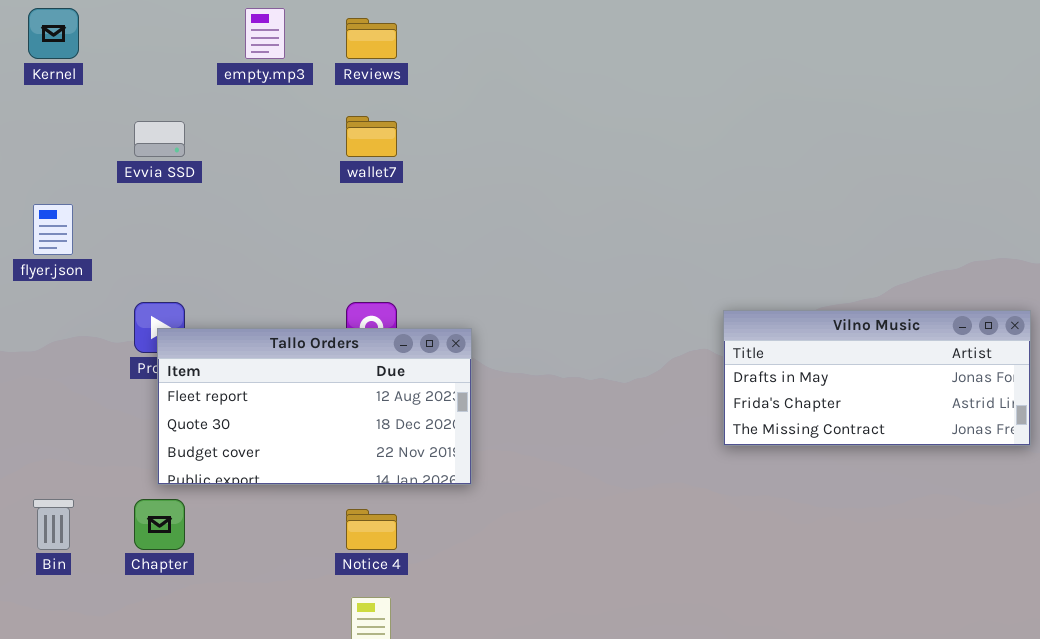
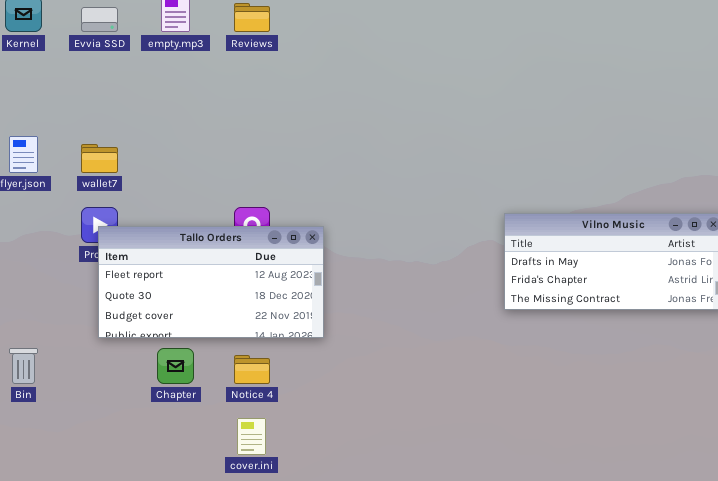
wallet7: [346,116,397,157] -> [81,144,118,173], moved
Evvia SSD: [134,121,185,157] -> [81,7,118,32], moved
Chapter: [134,499,185,550] -> [157,348,194,384], moved

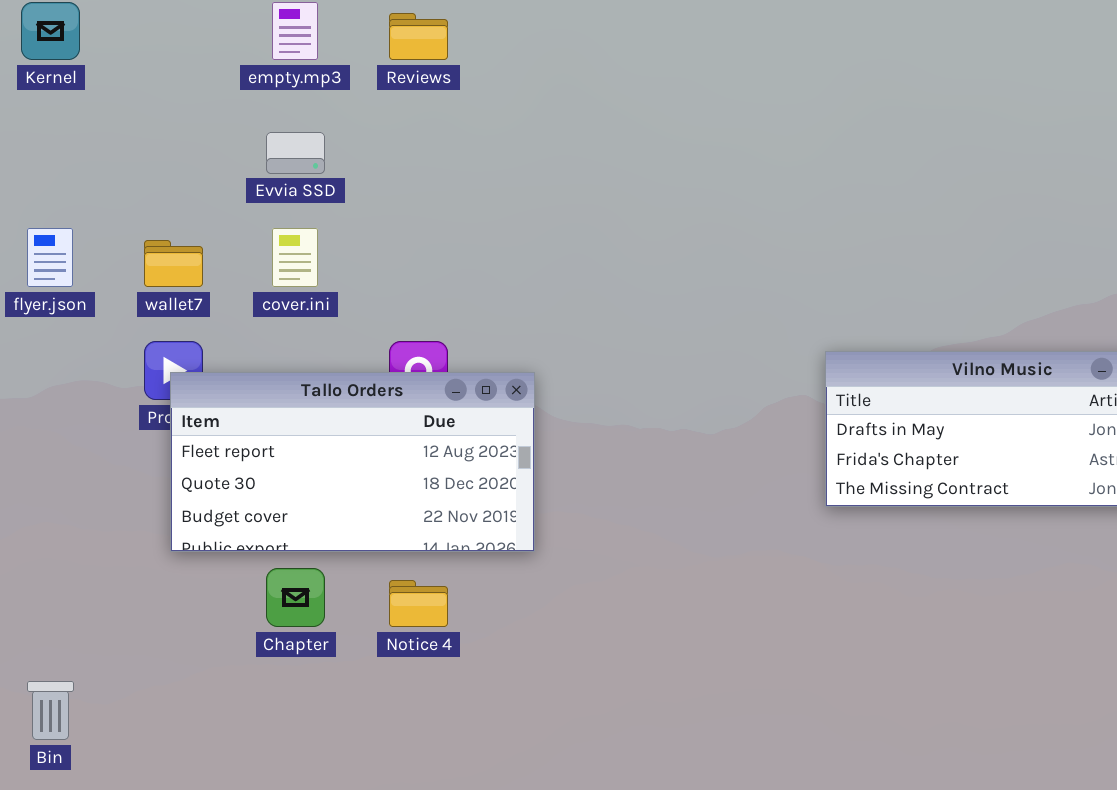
Evvia SSD: [81,7,118,32] -> [266,132,325,174], moved
Bin: [9,348,38,384] -> [27,681,74,740], moved
cover.ini: [237,418,266,455] -> [272,228,318,287], moved

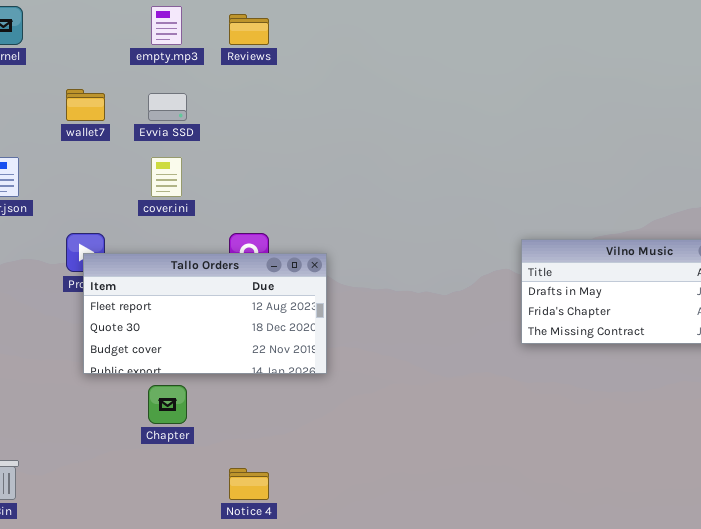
wallet7: [144,240,203,287] -> [66,89,105,121], moved
Notice 4: [389,580,448,627] -> [229,468,269,500], moved

